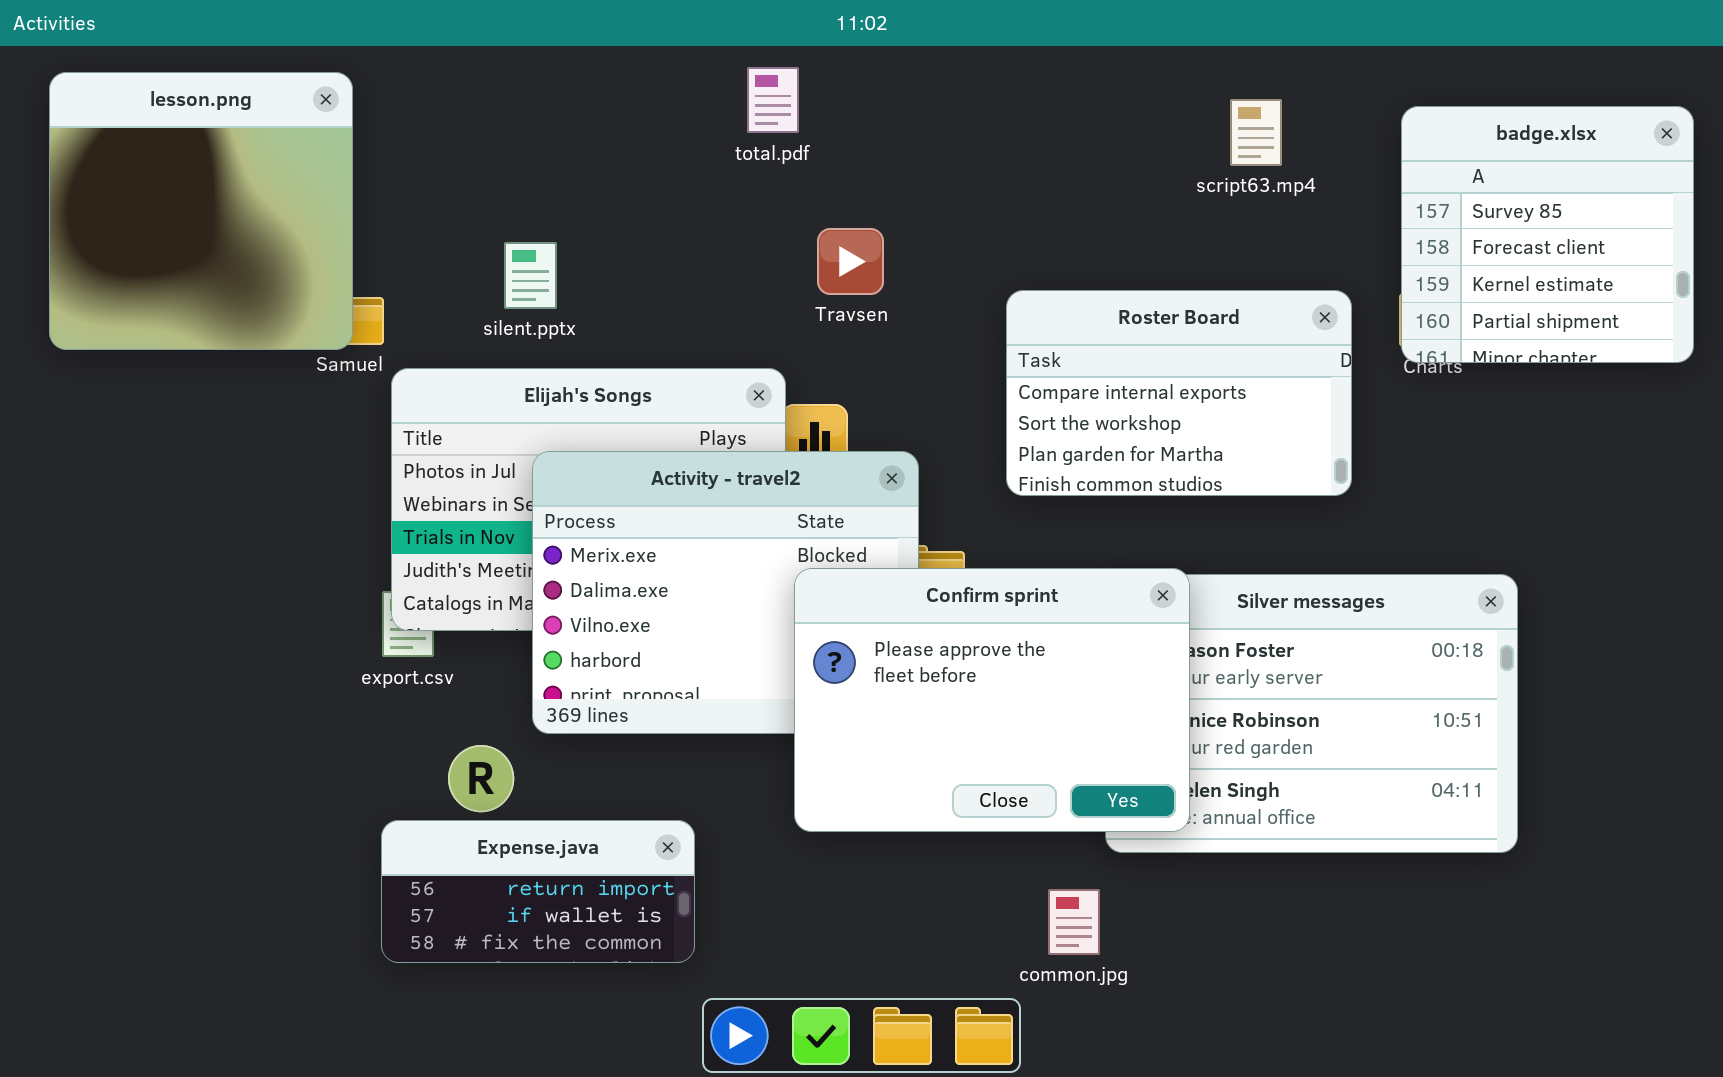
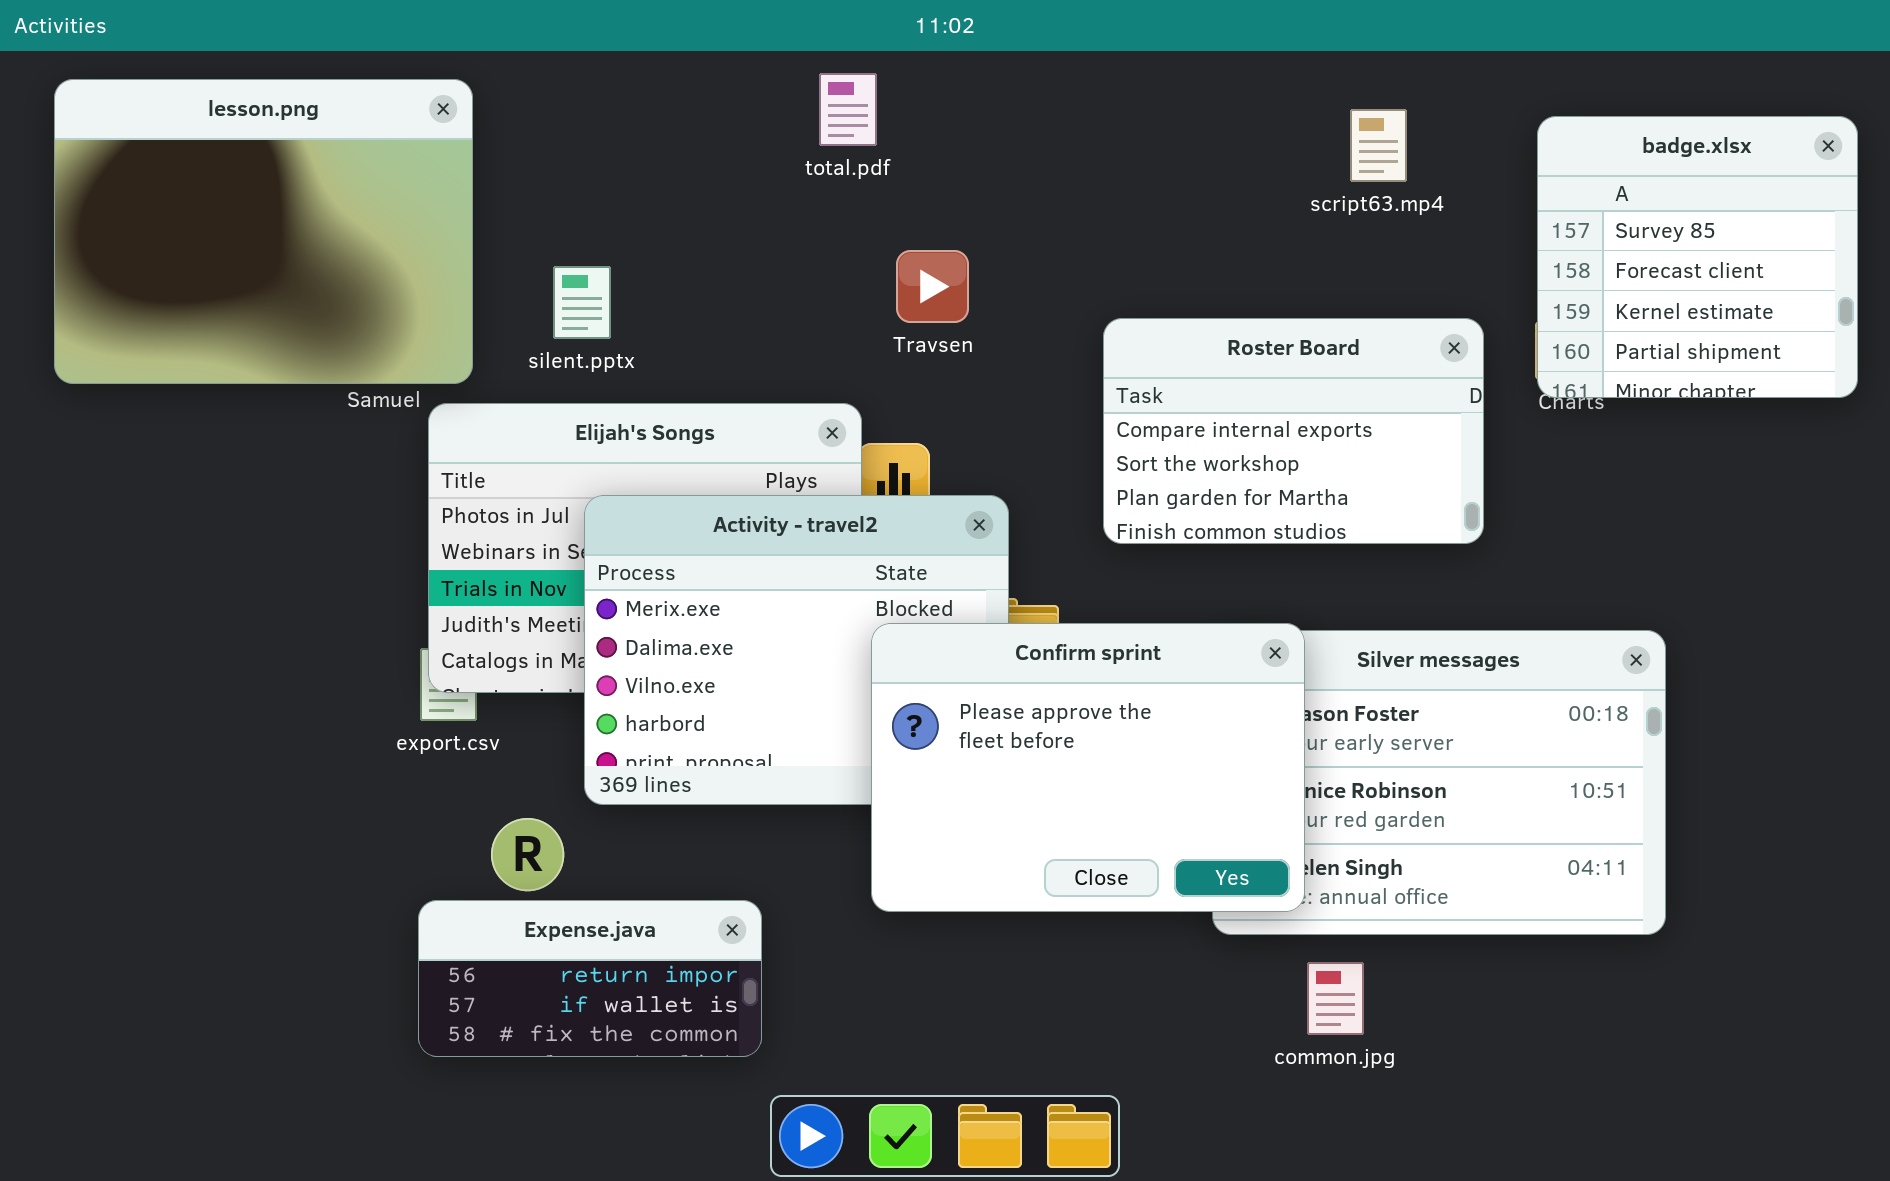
lesson.png: [49,72,353,350] -> [54,79,473,384], resized
common.jpg: [1048,889,1100,955] -> [1307,962,1364,1035], moved

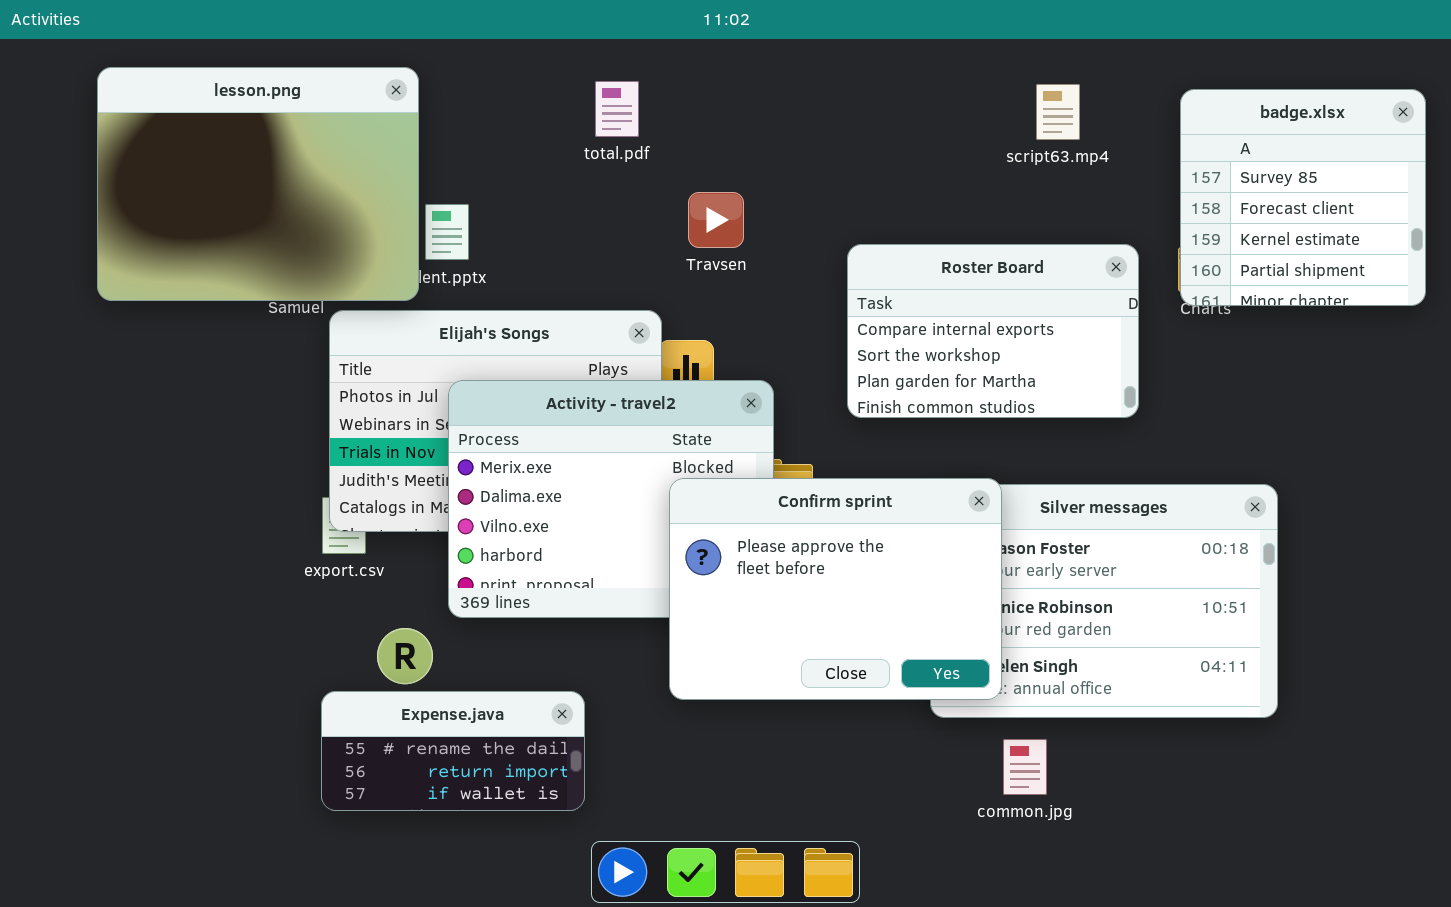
total.pdf: [819,73,877,146] -> [595,81,639,137], moved
lesson.png: [54,79,473,384] -> [97,67,419,301], moved
Expense.java: [418,900,762,1057] -> [321,691,585,811], scrolled up 1 row

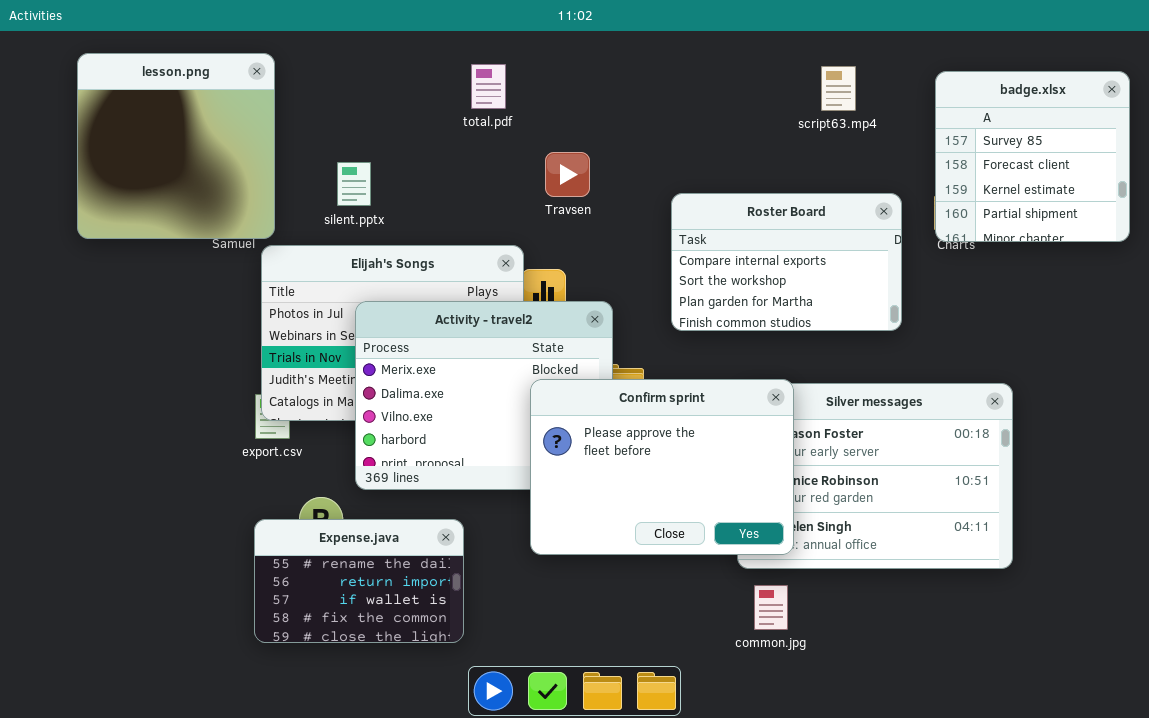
lesson.png: [97,67,419,301] -> [77,53,275,239], resized
Expense.java: [321,691,585,811] -> [254,519,464,643], resized
common.jpg: [1003,739,1047,795] -> [754,585,788,630], moved

